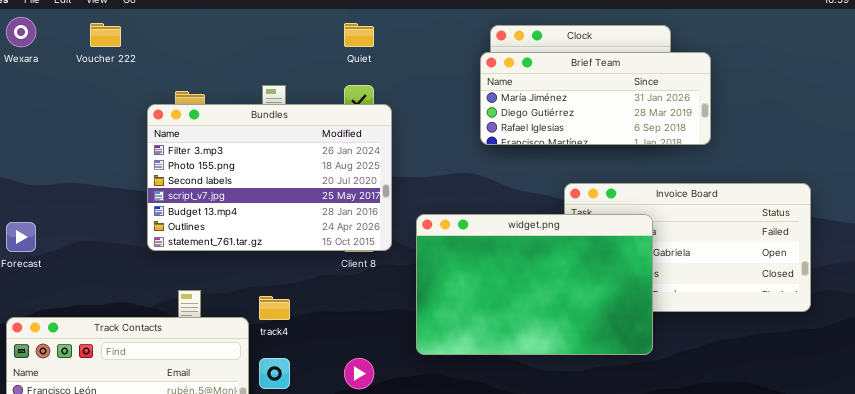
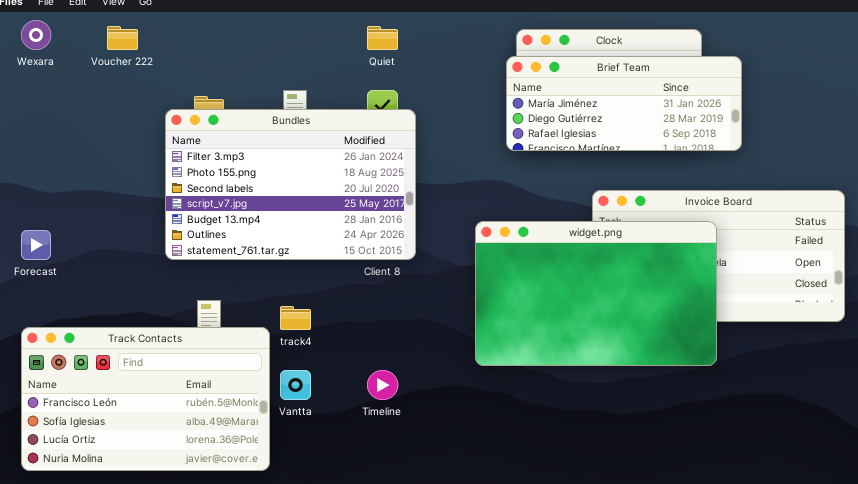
widget.png: [416,214,653,355] -> [475,221,717,366], moved

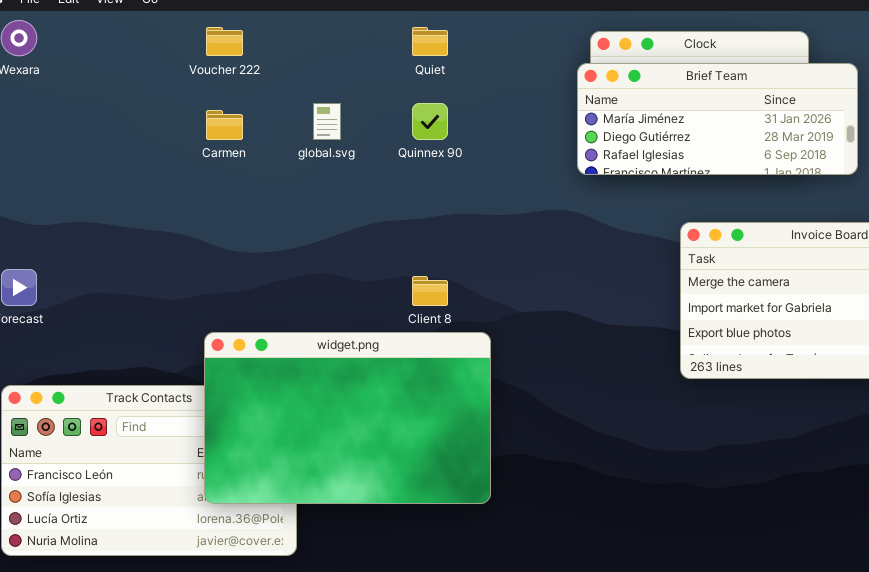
Voucher 222: [107,26,138,50] -> [206,27,243,56], moved
Bundles: [165,109,416,260] -> none, closed
widget.png: [475,221,717,366] -> [204,332,491,504], moved

